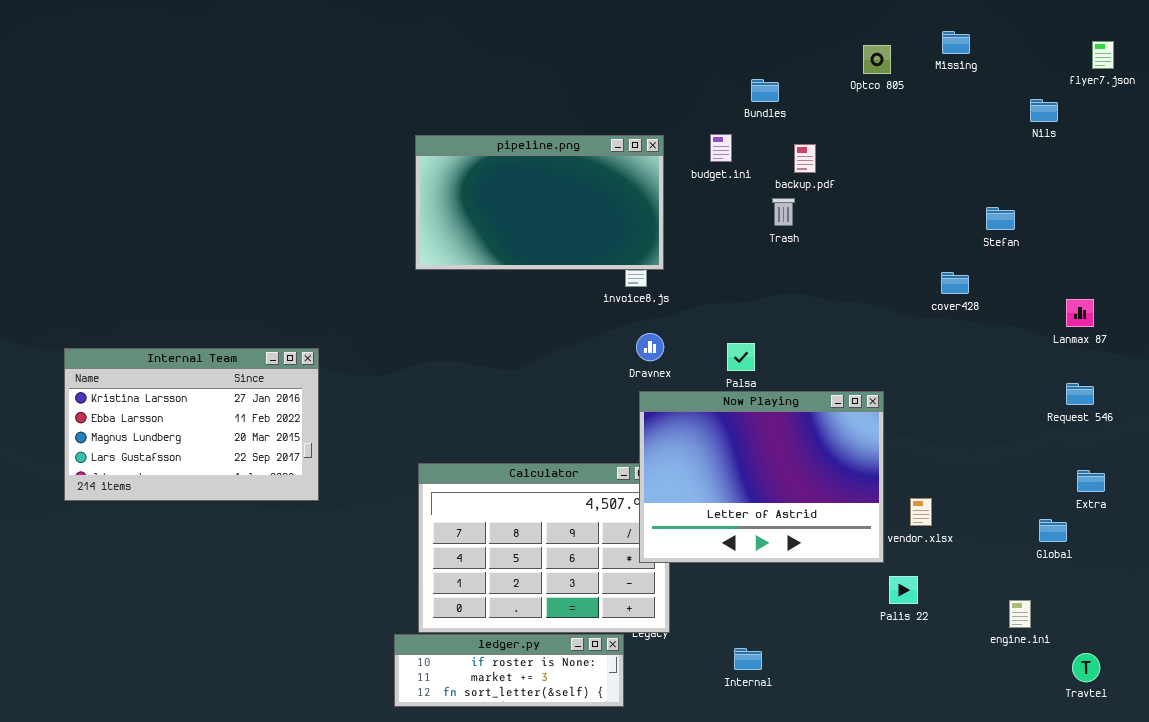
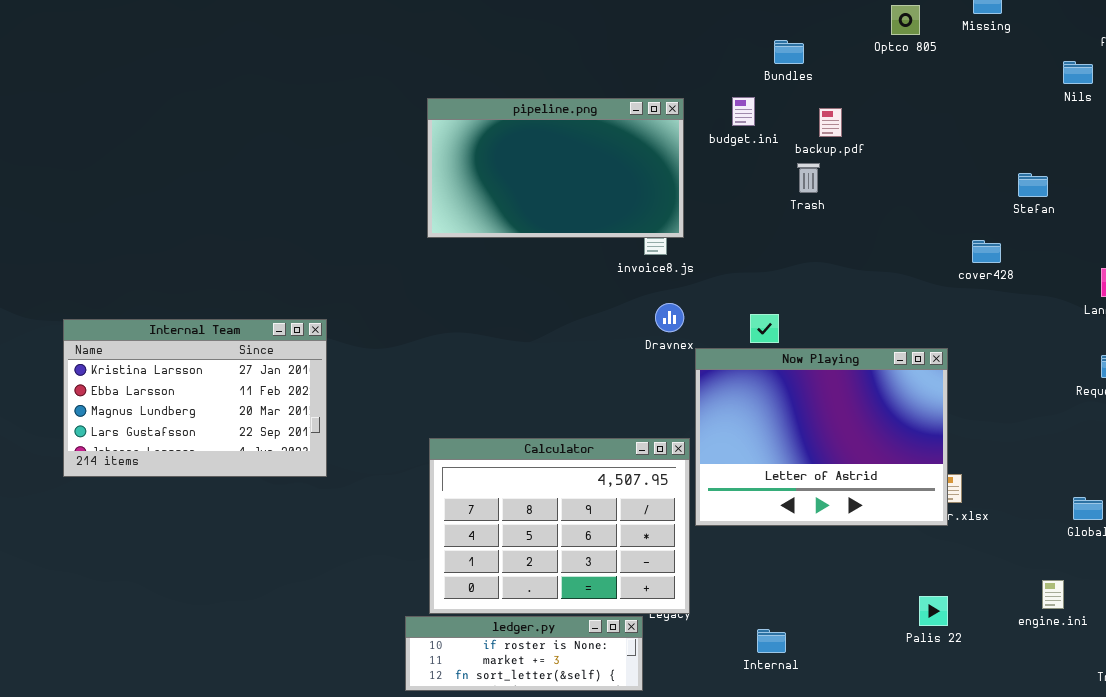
Now Playing: [639,391,884,563] -> [695,348,948,526], moved
Palis 22: [889,576,918,604] -> [919,596,948,626], moved

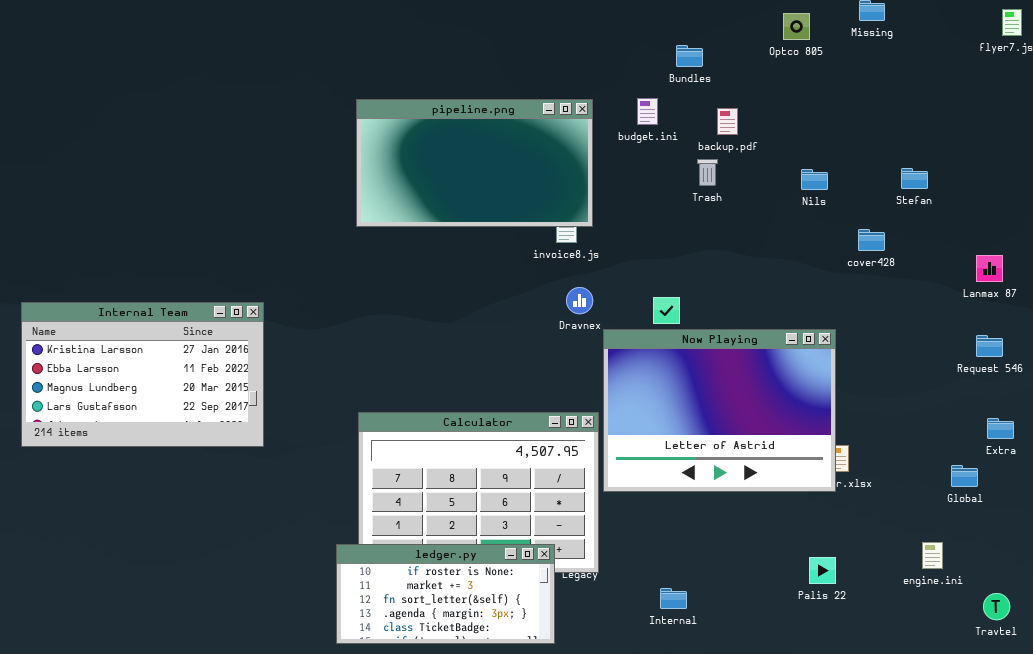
Nils: [1063,61,1093,84] -> [801,169,828,190], moved
ledger.py: [405,616,643,691] -> [336,544,555,644], resized

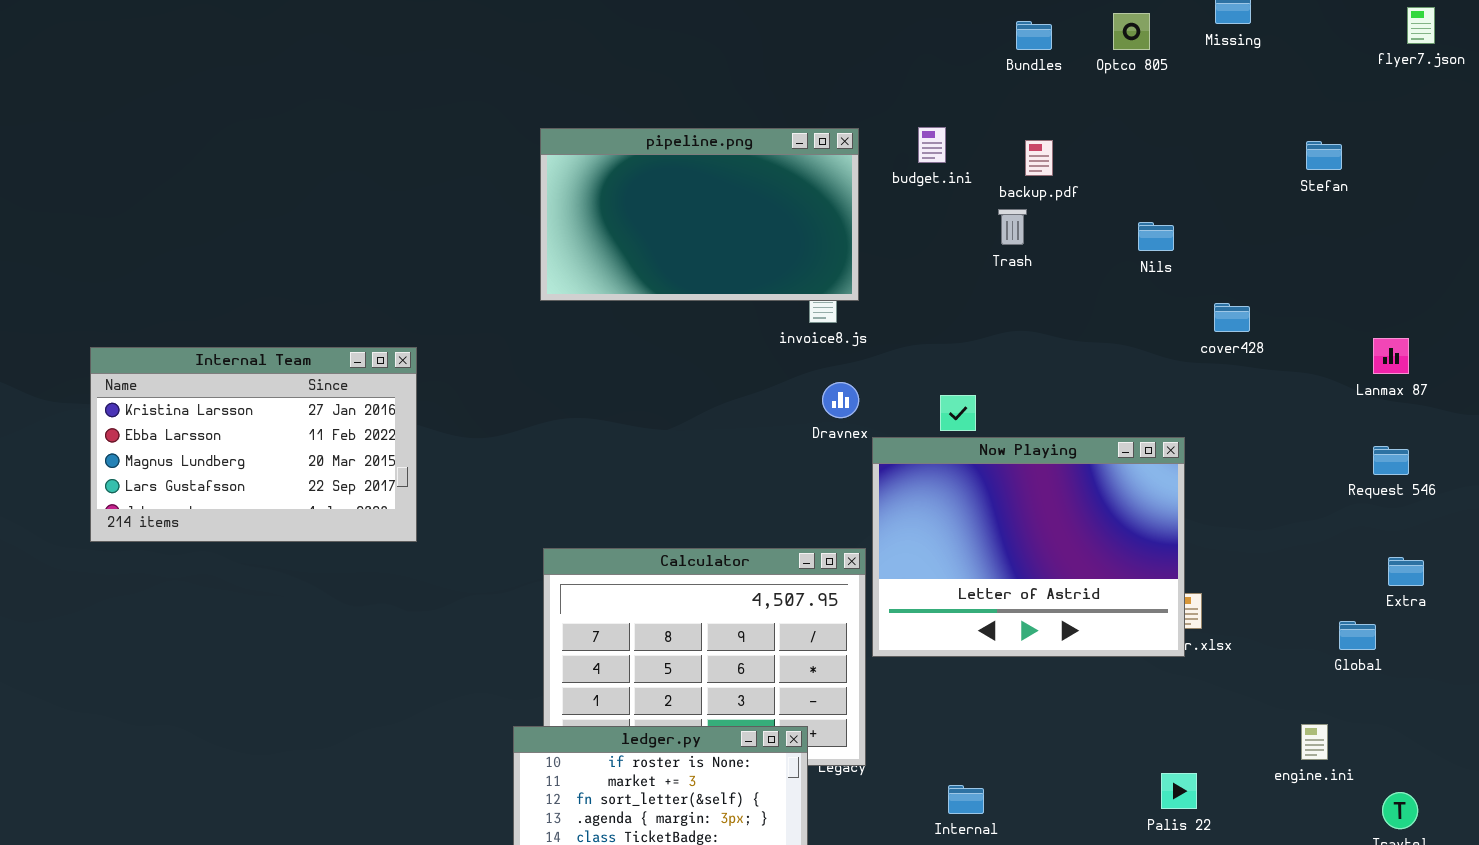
Bundles: [676,45,703,67] -> [1016,21,1052,50], moved
Stefan: [901,168,928,189] -> [1306,141,1342,170], moved
Internal Team: [21,302,264,447] -> [90,347,417,542], moved
Palis 22: [809,557,836,584] -> [1161,773,1197,809], moved

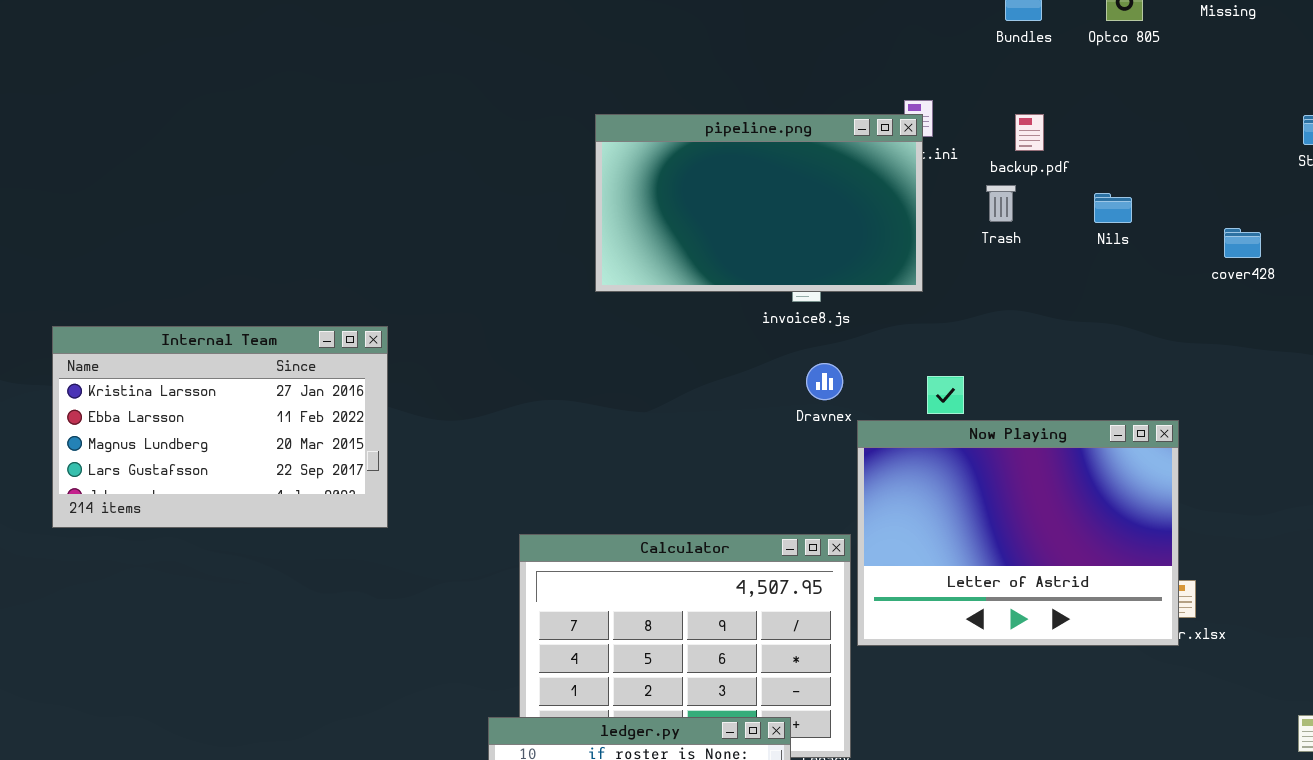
pipeline.png: [540,128,859,301] -> [595,114,923,292], moved
Nils: [1138,222,1174,251] -> [1094,193,1132,223], moved
cover428: [1214,303,1250,332] -> [1224,228,1261,258], moved

